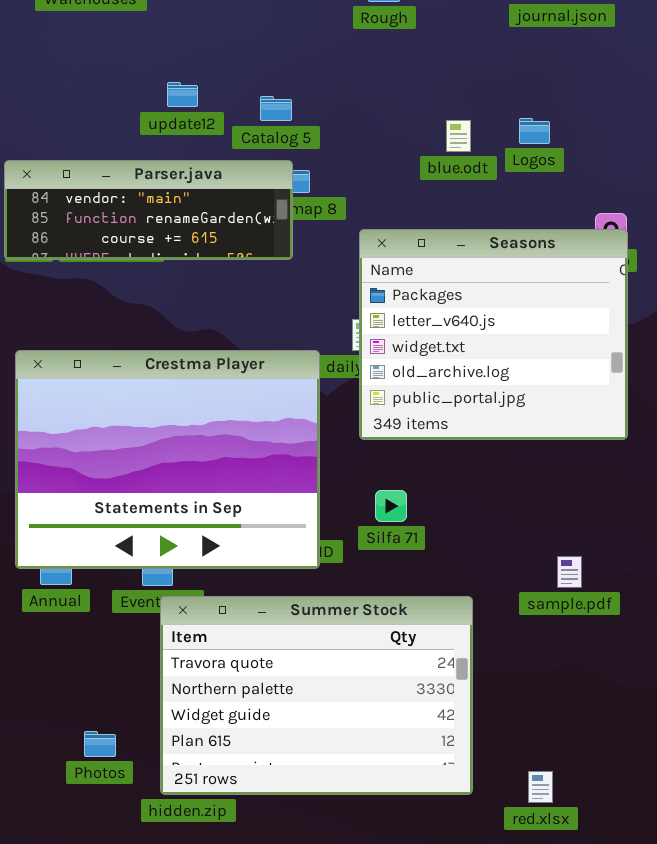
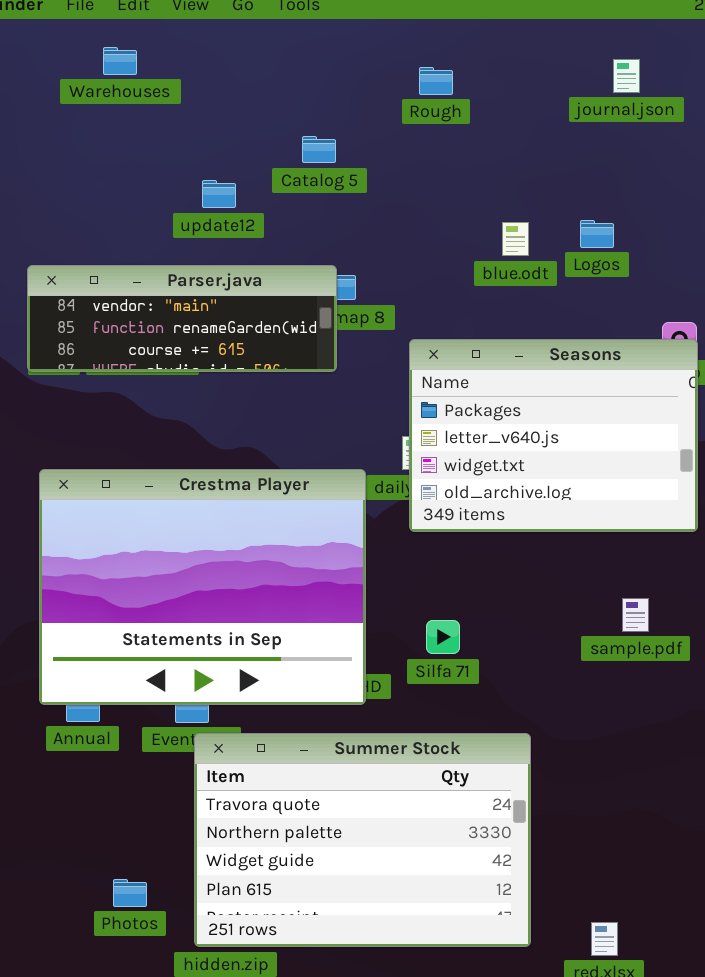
Catalog 5: [260,96,292,121] -> [302,136,336,163], moved
Seasons: [359,229,628,440] -> [409,339,698,532], resized
sample.pdf: [557,556,582,588] -> [622,598,649,632], moved

